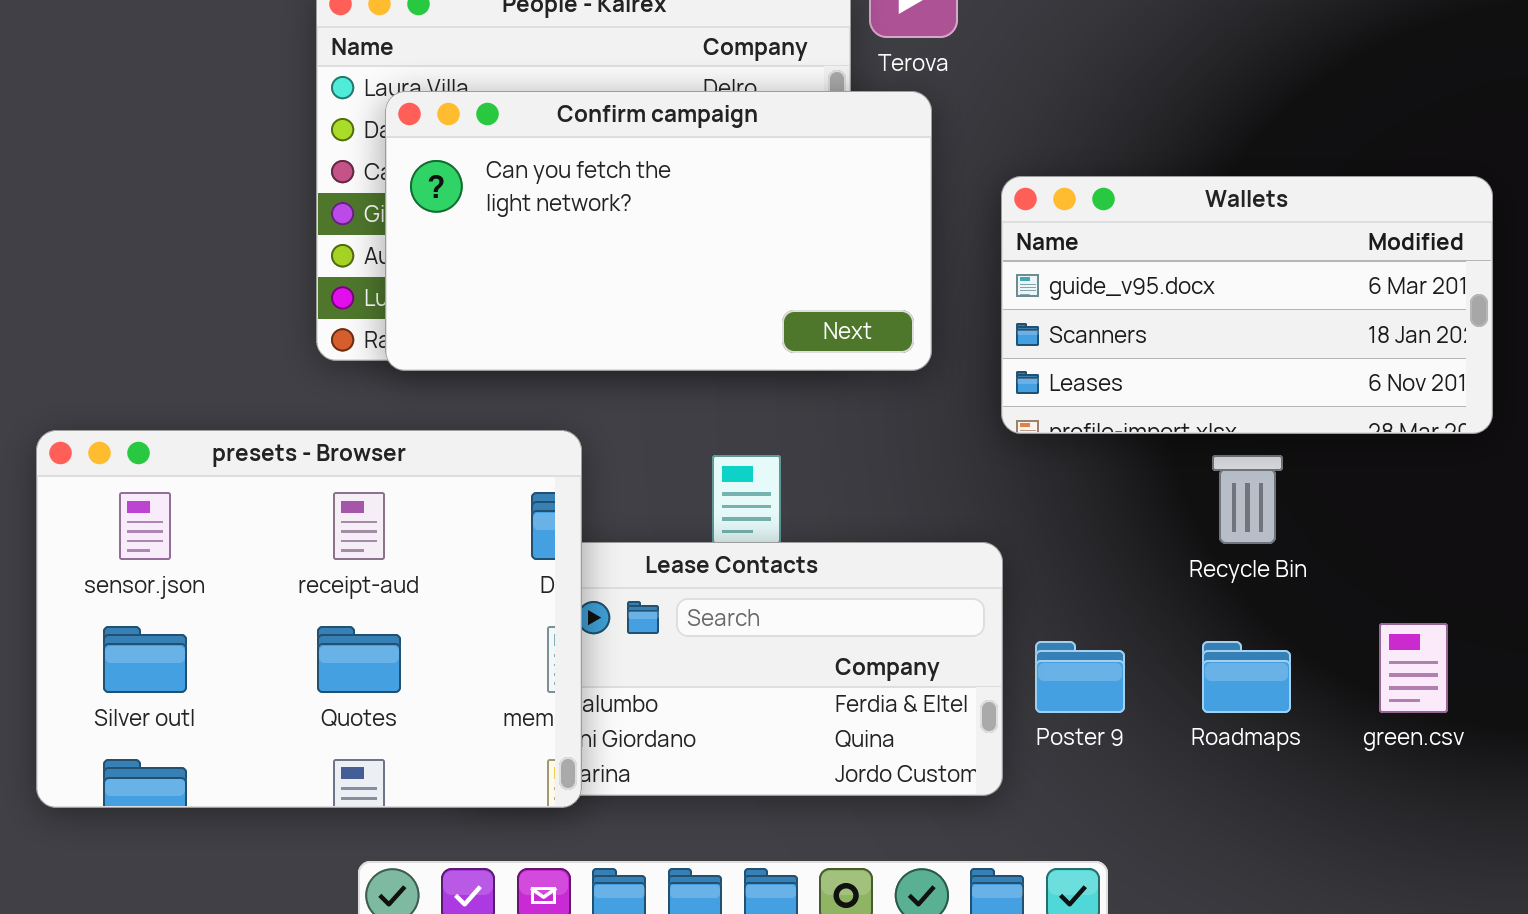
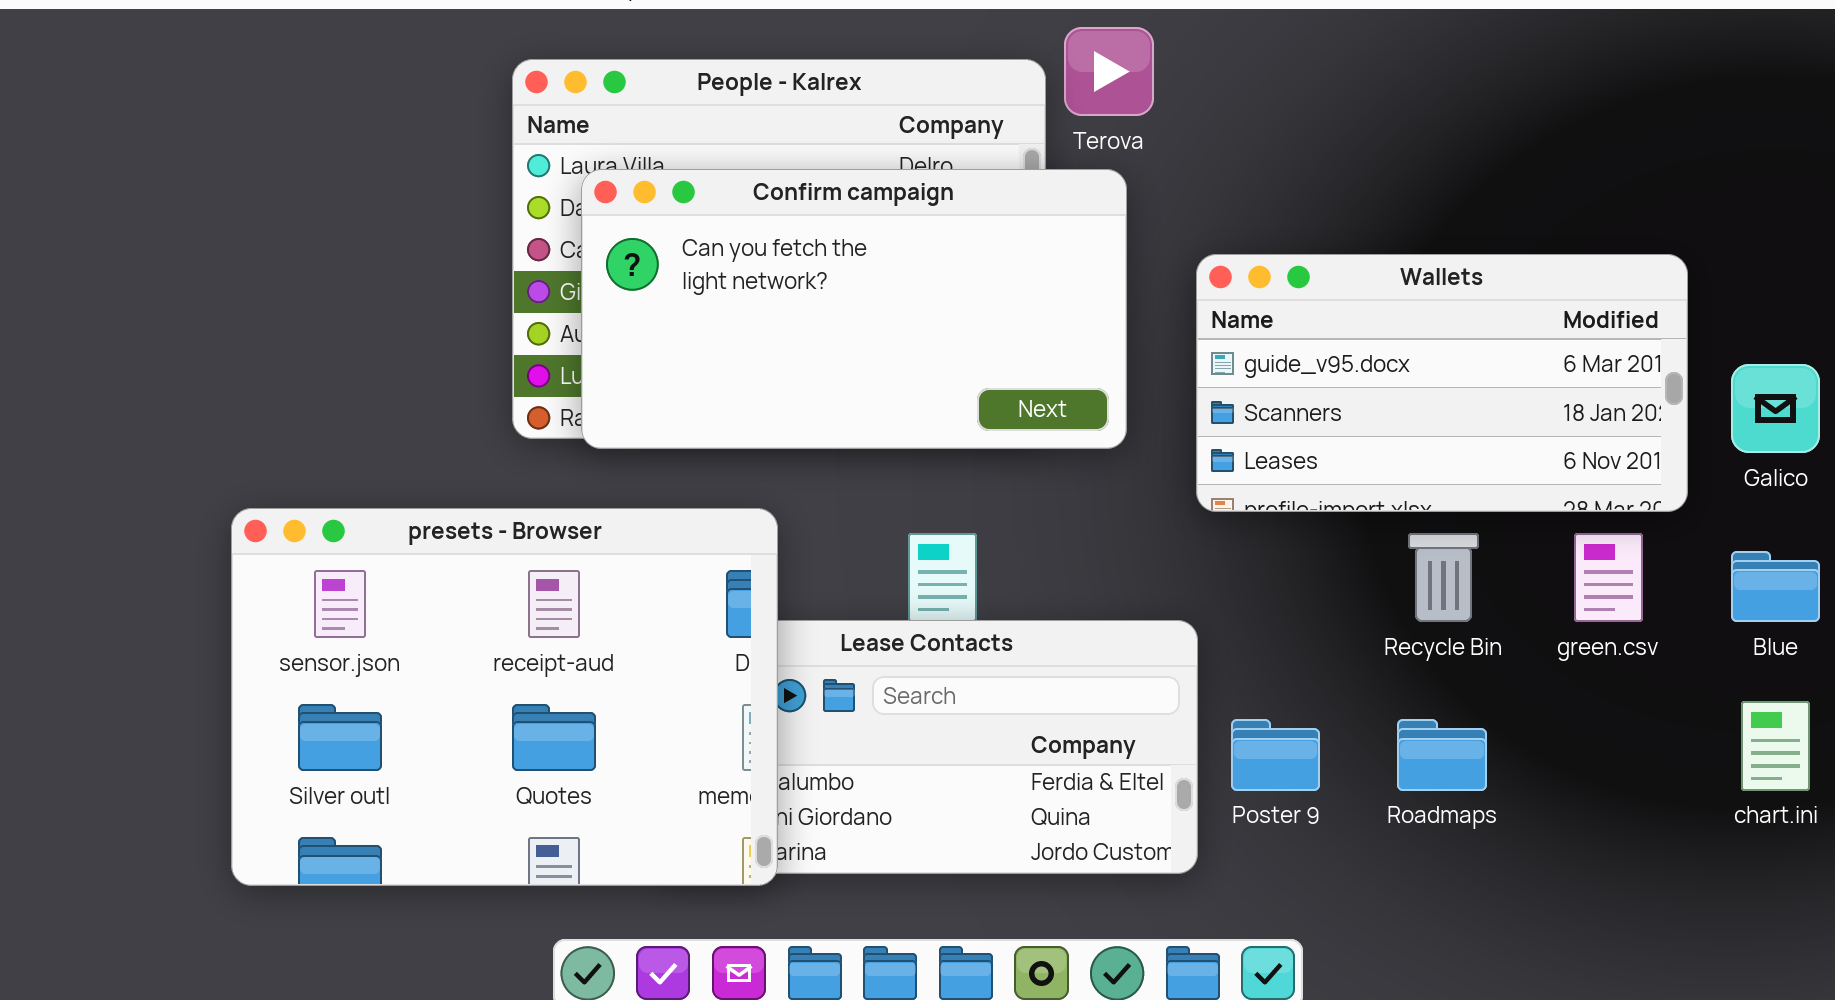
green.csv: [1379,623,1448,713] -> [1574,533,1643,622], moved

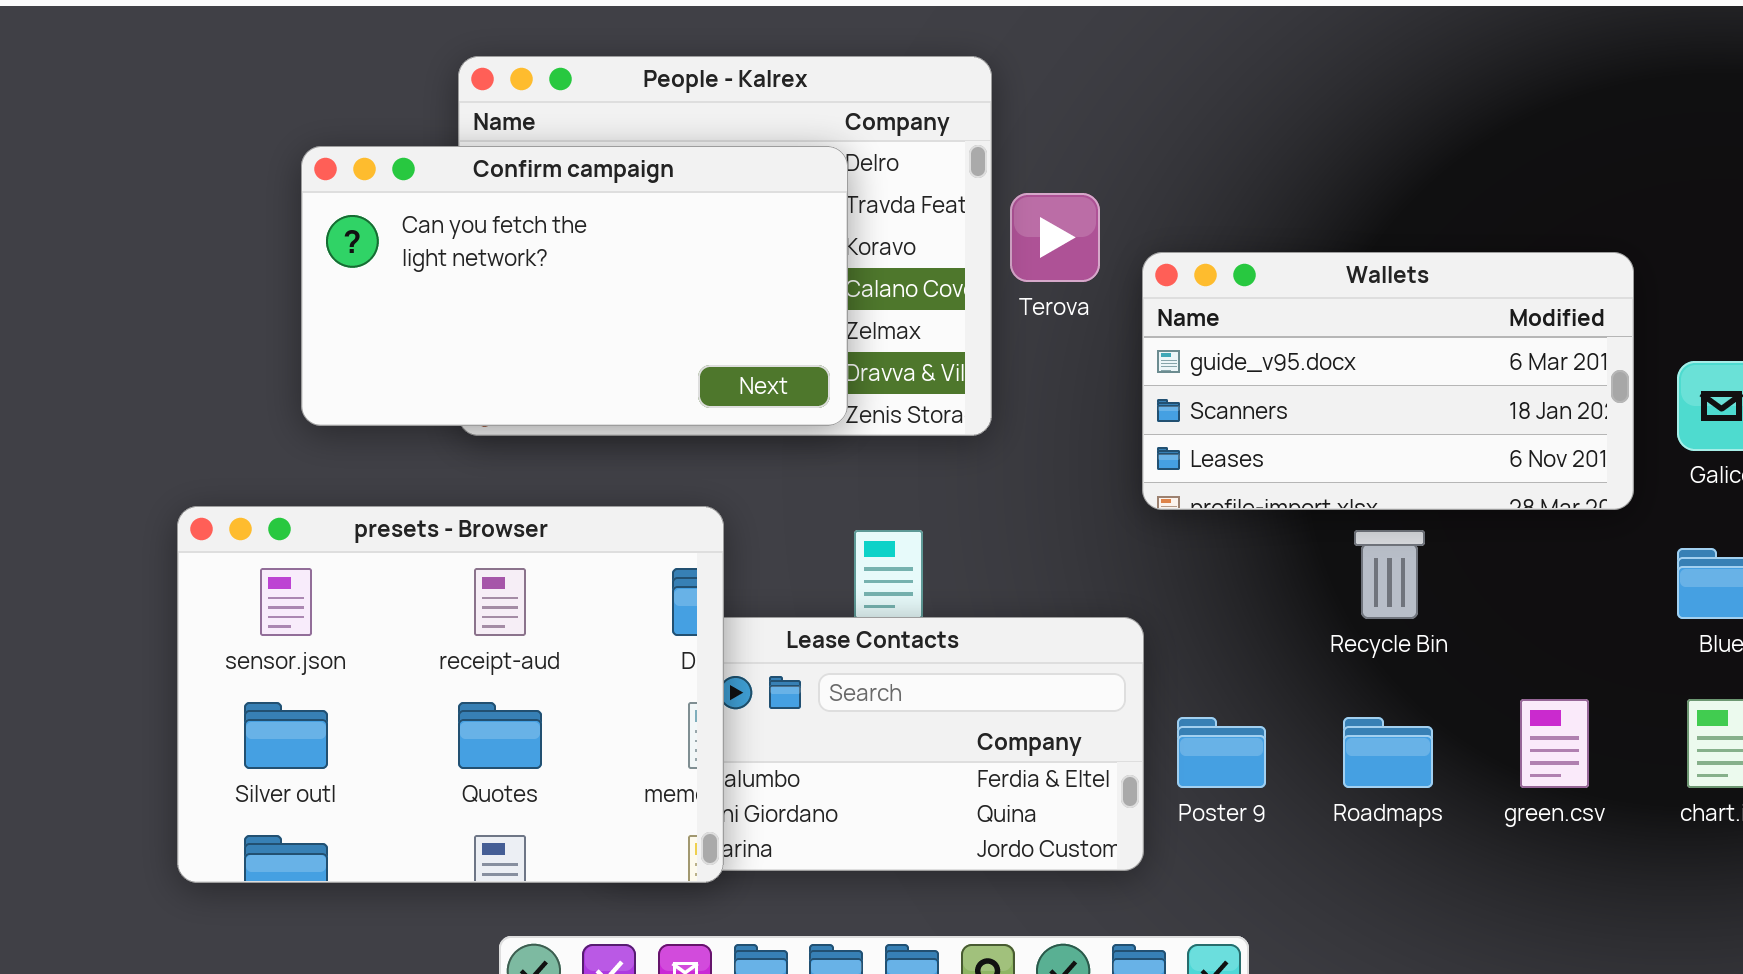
Terova: [1064,27,1154,116] -> [1010,193,1100,282], moved
Confirm campaign: [581,169,1127,449] -> [301,146,848,426], moved
green.csv: [1574,533,1643,622] -> [1520,699,1589,788], moved

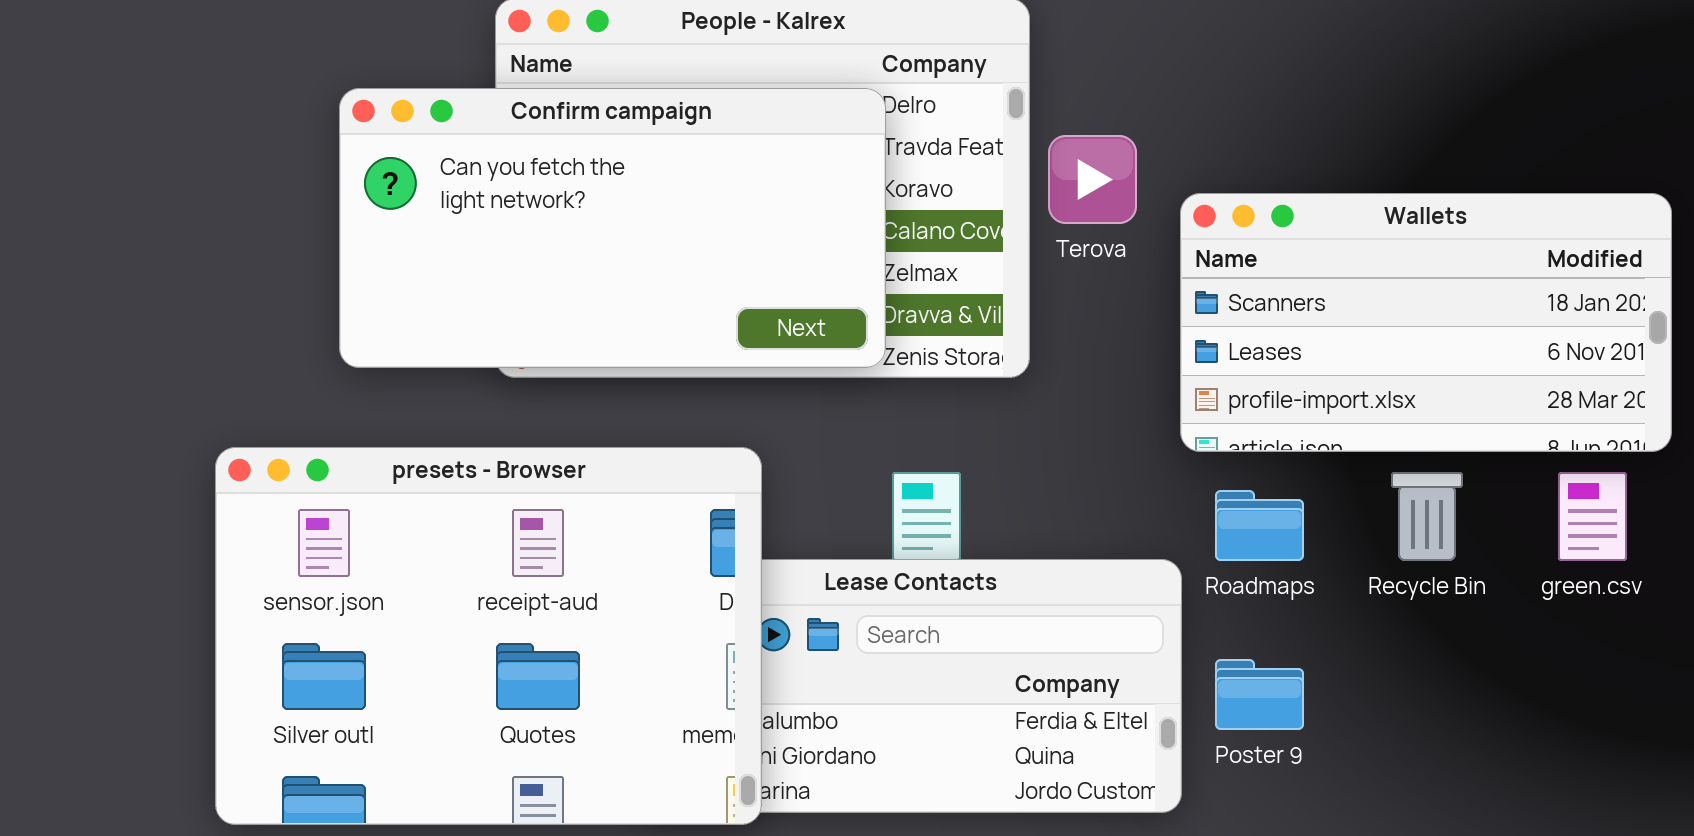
Wallets: [1142,252,1634,510] -> [1180,193,1672,452], scrolled down 1 row
green.csv: [1520,699,1589,788] -> [1558,472,1627,561], moved
Roadmaps: [1343,717,1433,788] -> [1215,490,1304,561], moved

